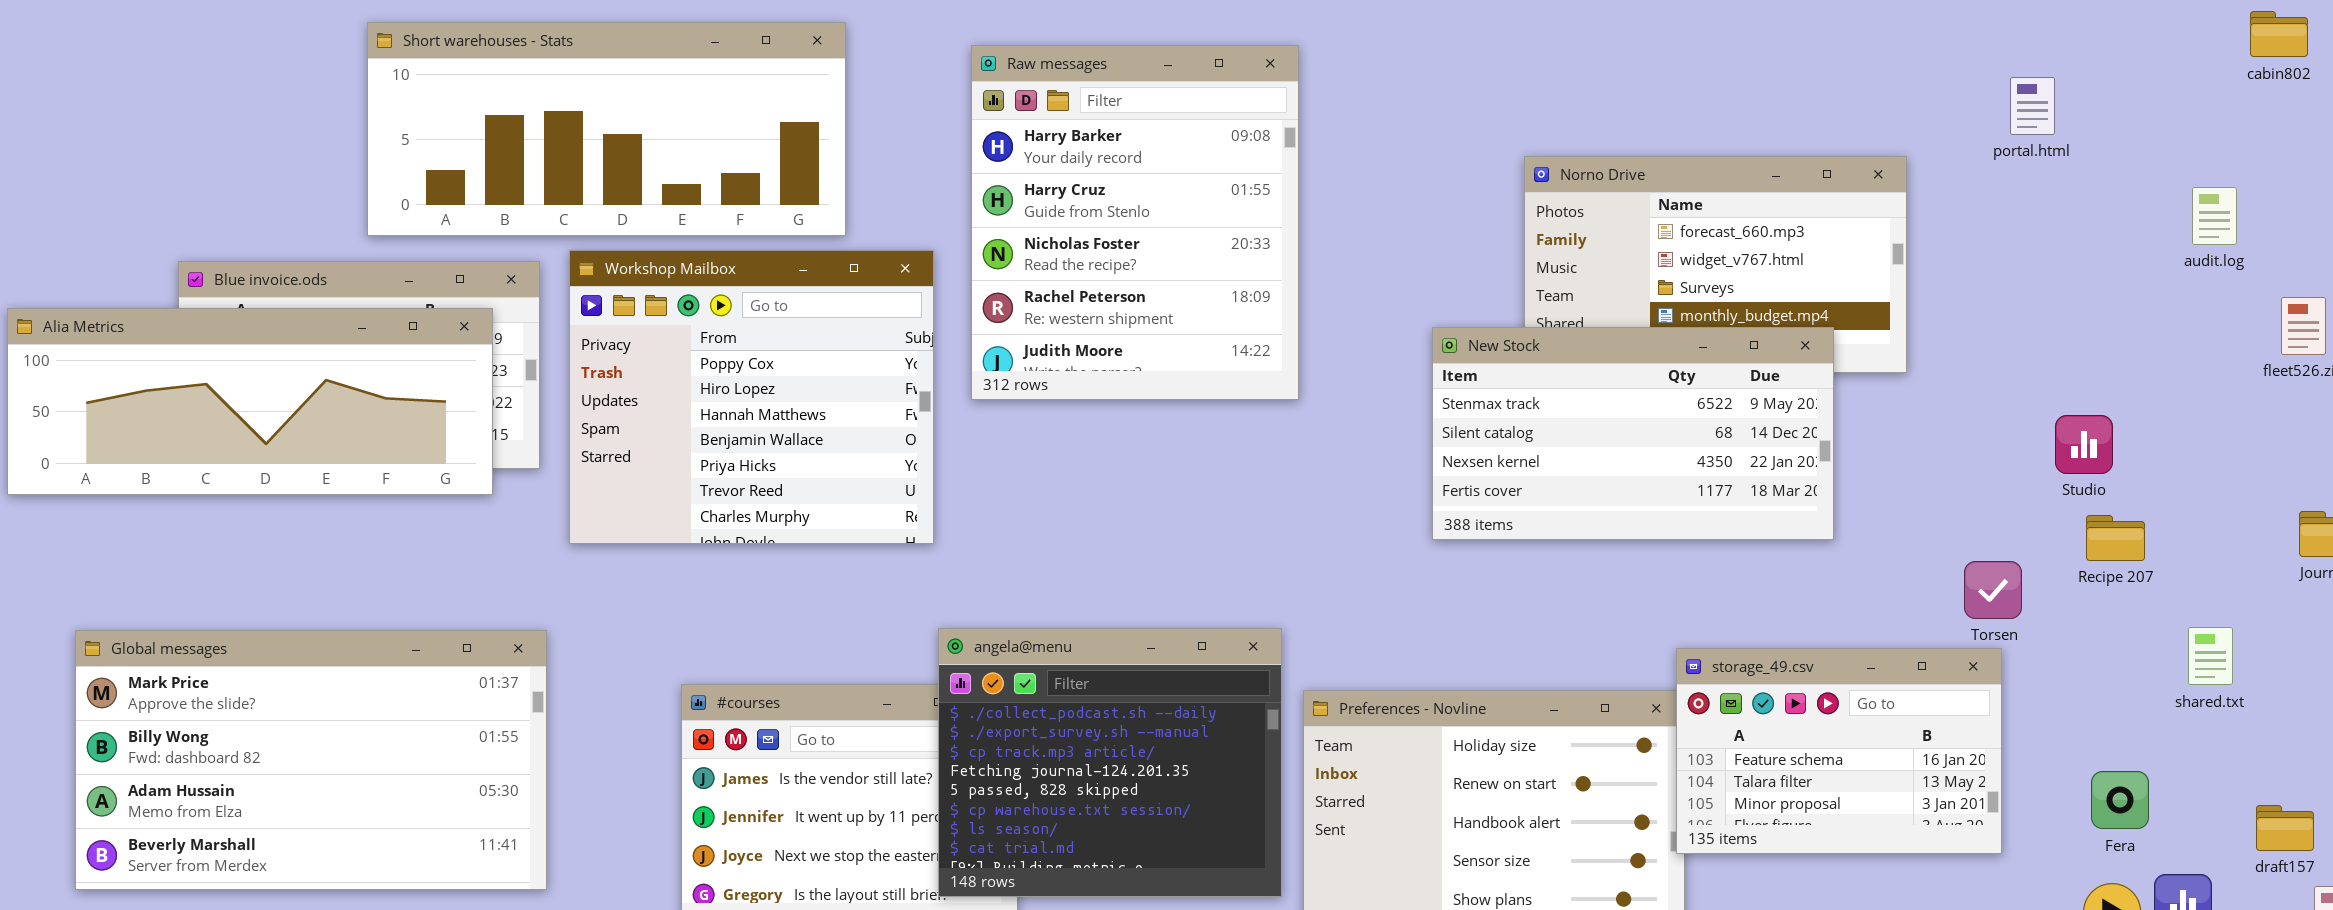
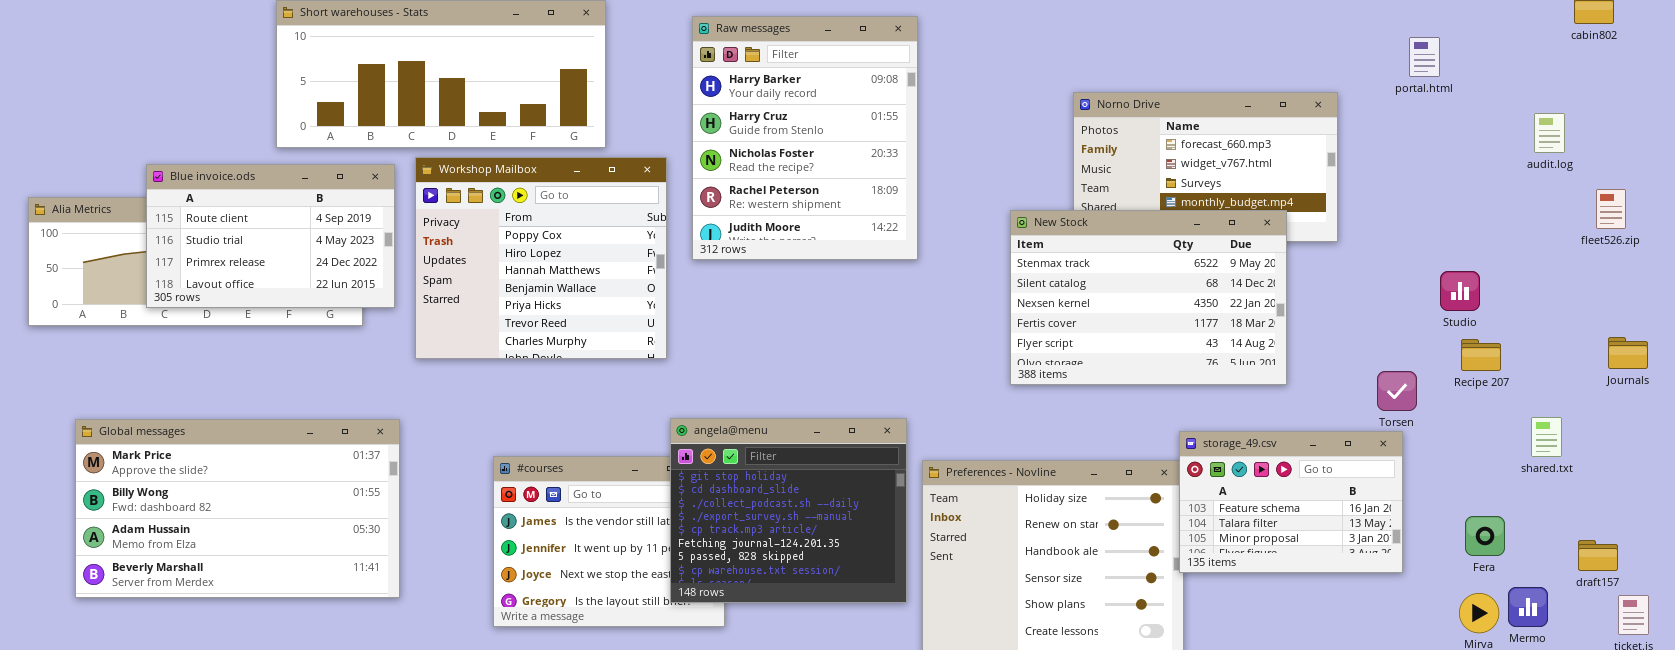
Blue invoice.ods: [178,261,540,469] -> [146,164,395,308], raised
New Stock: [1432,327,1834,540] -> [1010,210,1287,385], resized
angela@menu: [938,628,1282,897] -> [670,418,907,603], scrolled up 2 rows

